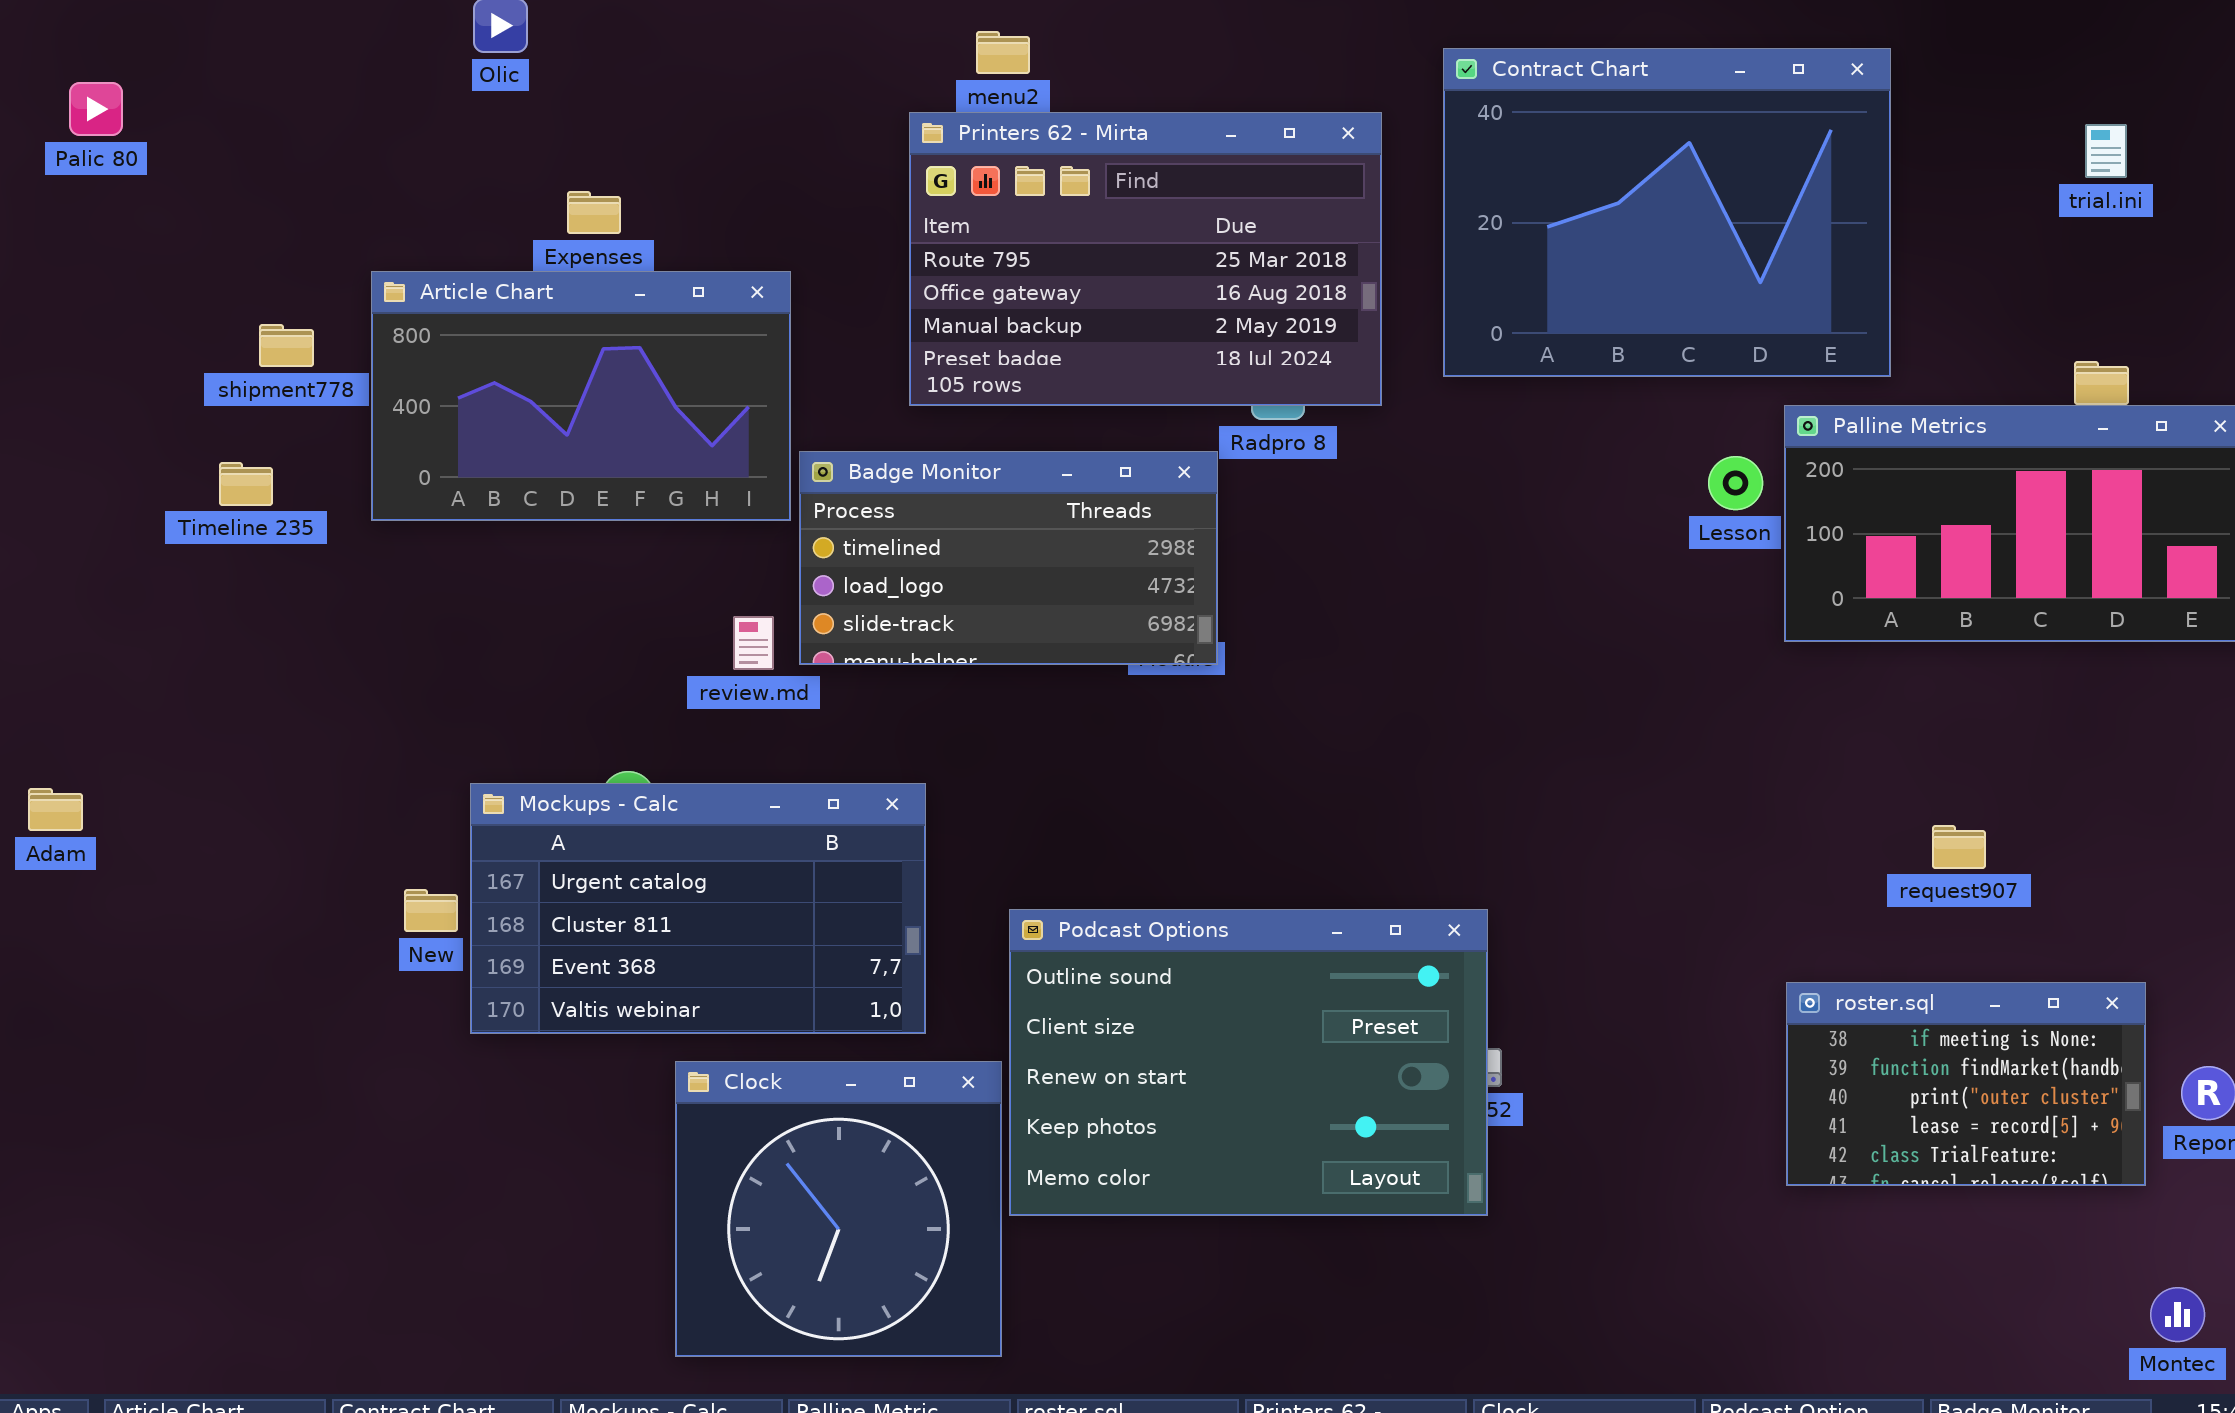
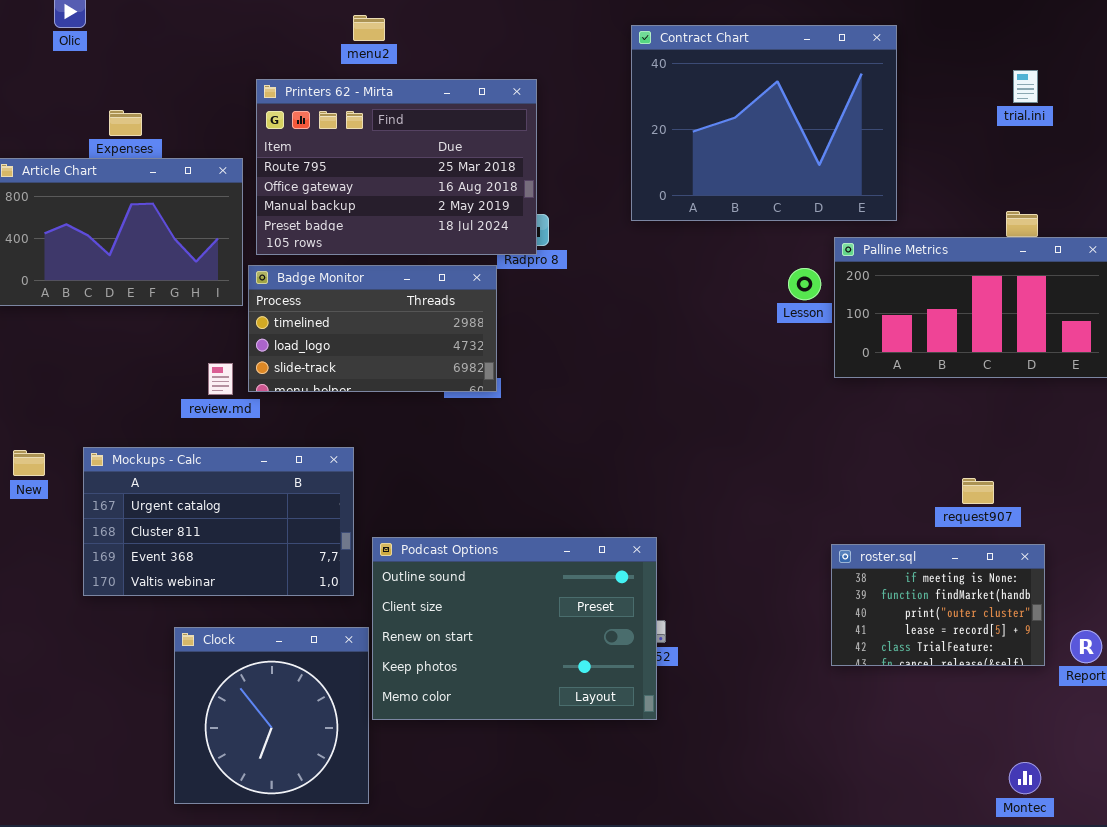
Printers 62 - Mirta: [909,112,1382,406] -> [256,79,537,255], moved
Mockups - Calc: [470,783,926,1034] -> [83,447,354,596], moved
request907: [1932,825,1986,869] -> [962,478,994,504], moved
New: [404,889,458,932] -> [13,450,45,476], moved
roster.sql: [1786,982,2146,1186] -> [831,544,1045,666], moved
Montec: [2150,1287,2205,1342] -> [1009,762,1041,794], moved

